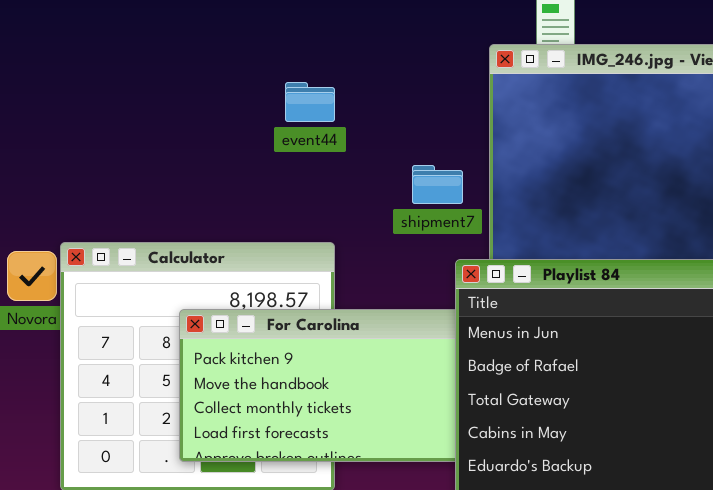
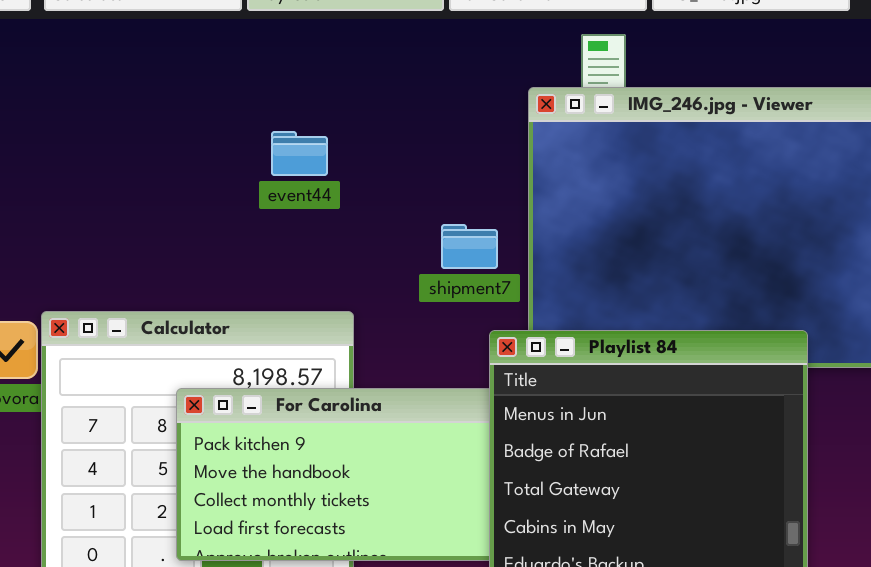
event44: [285,82,335,122] -> [271,131,328,176], moved

